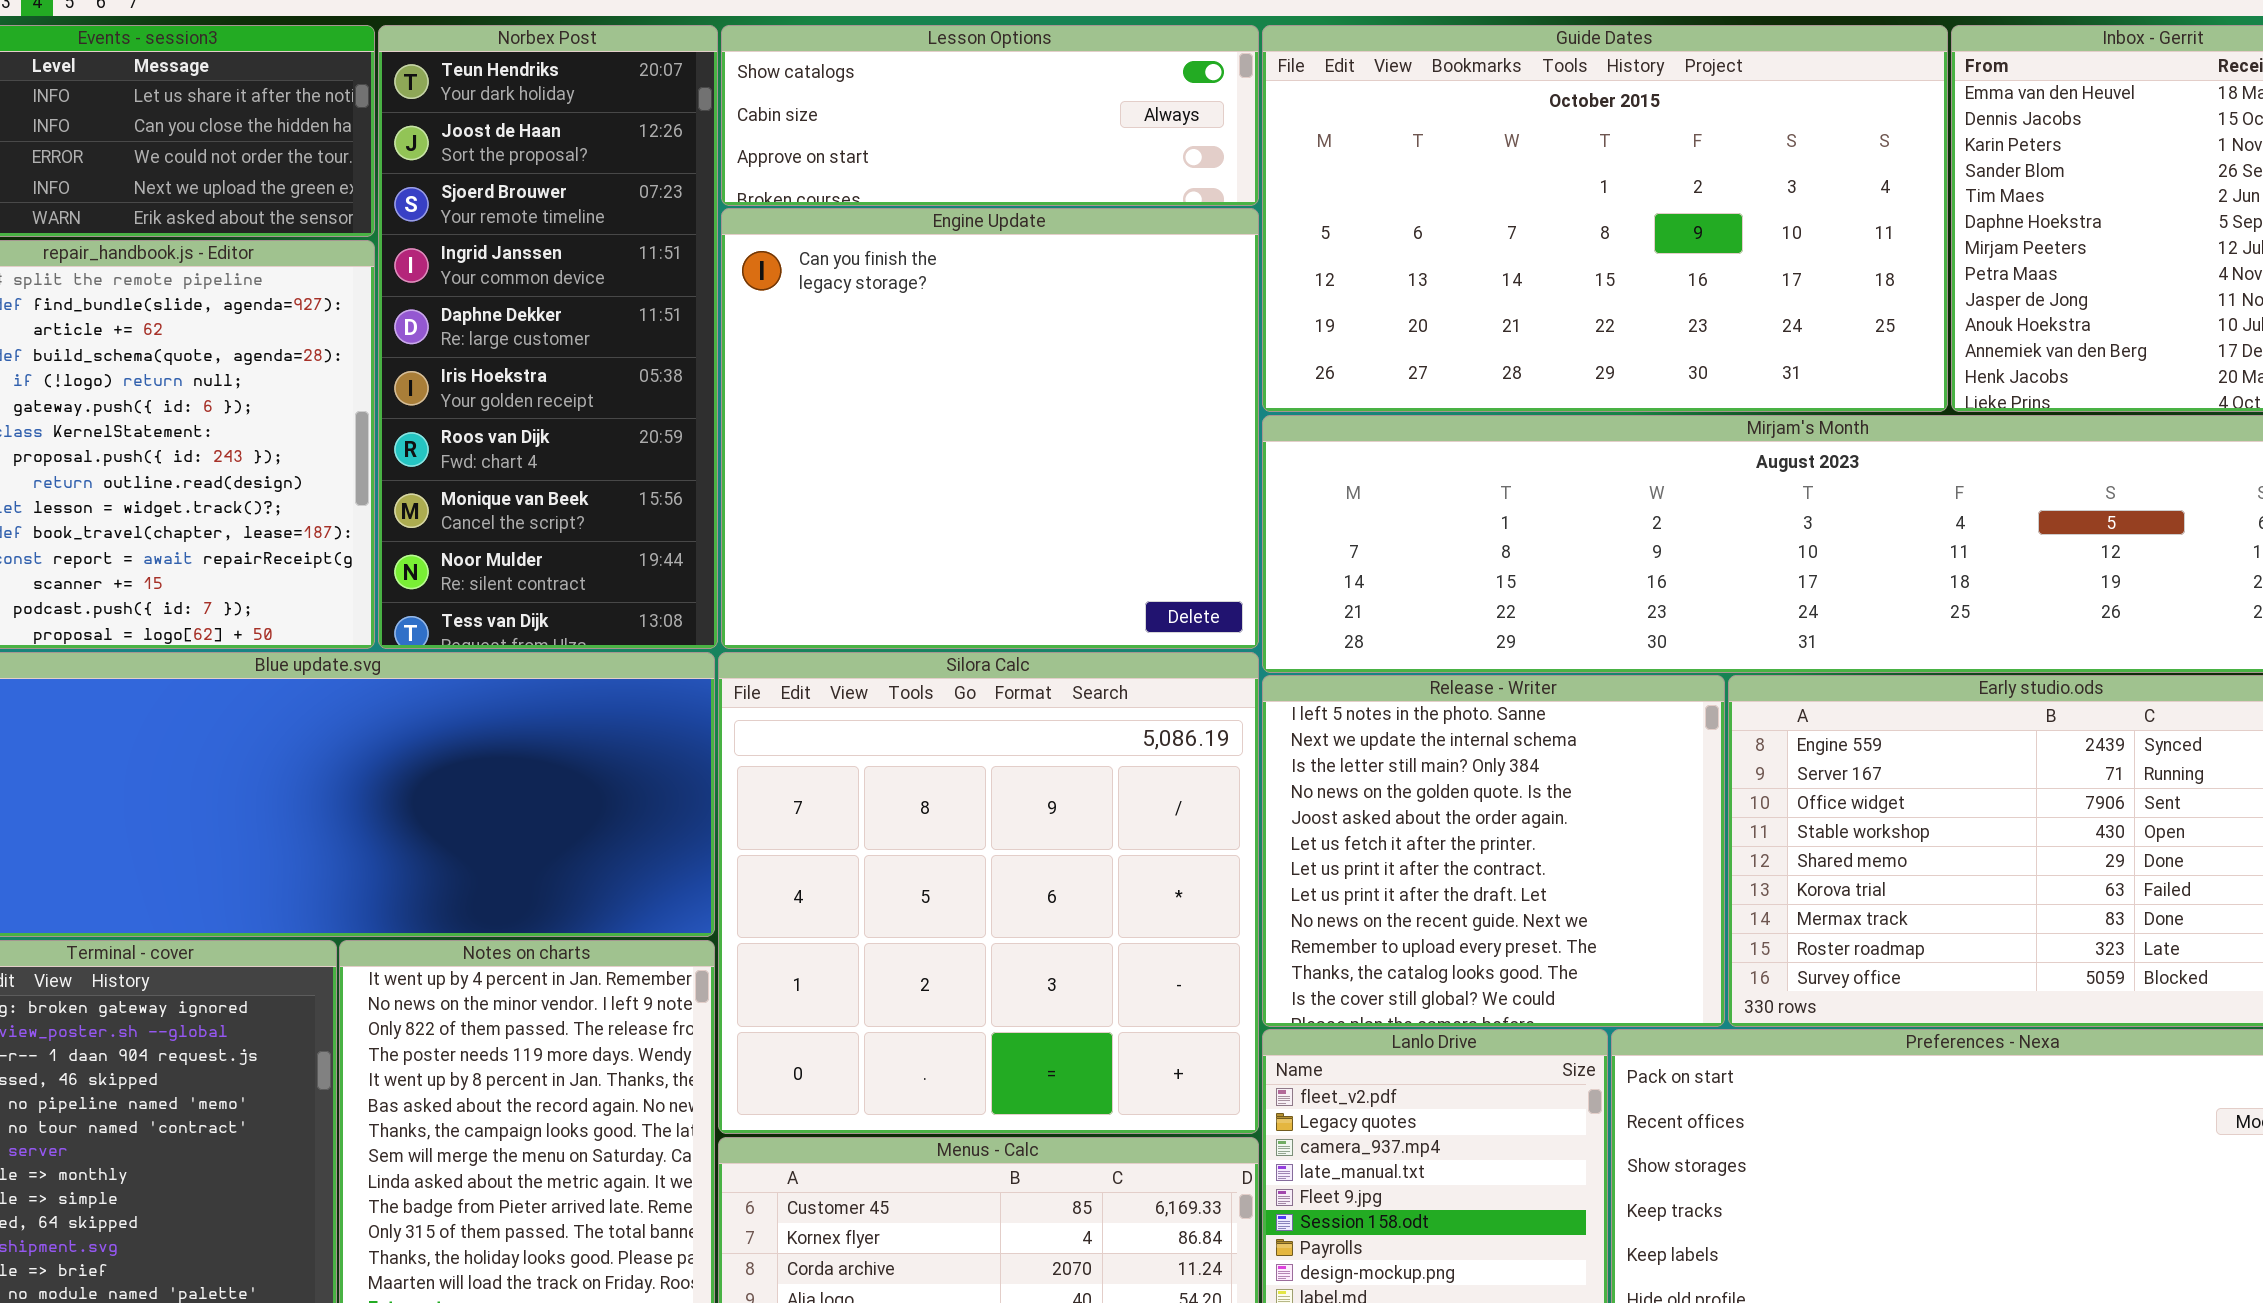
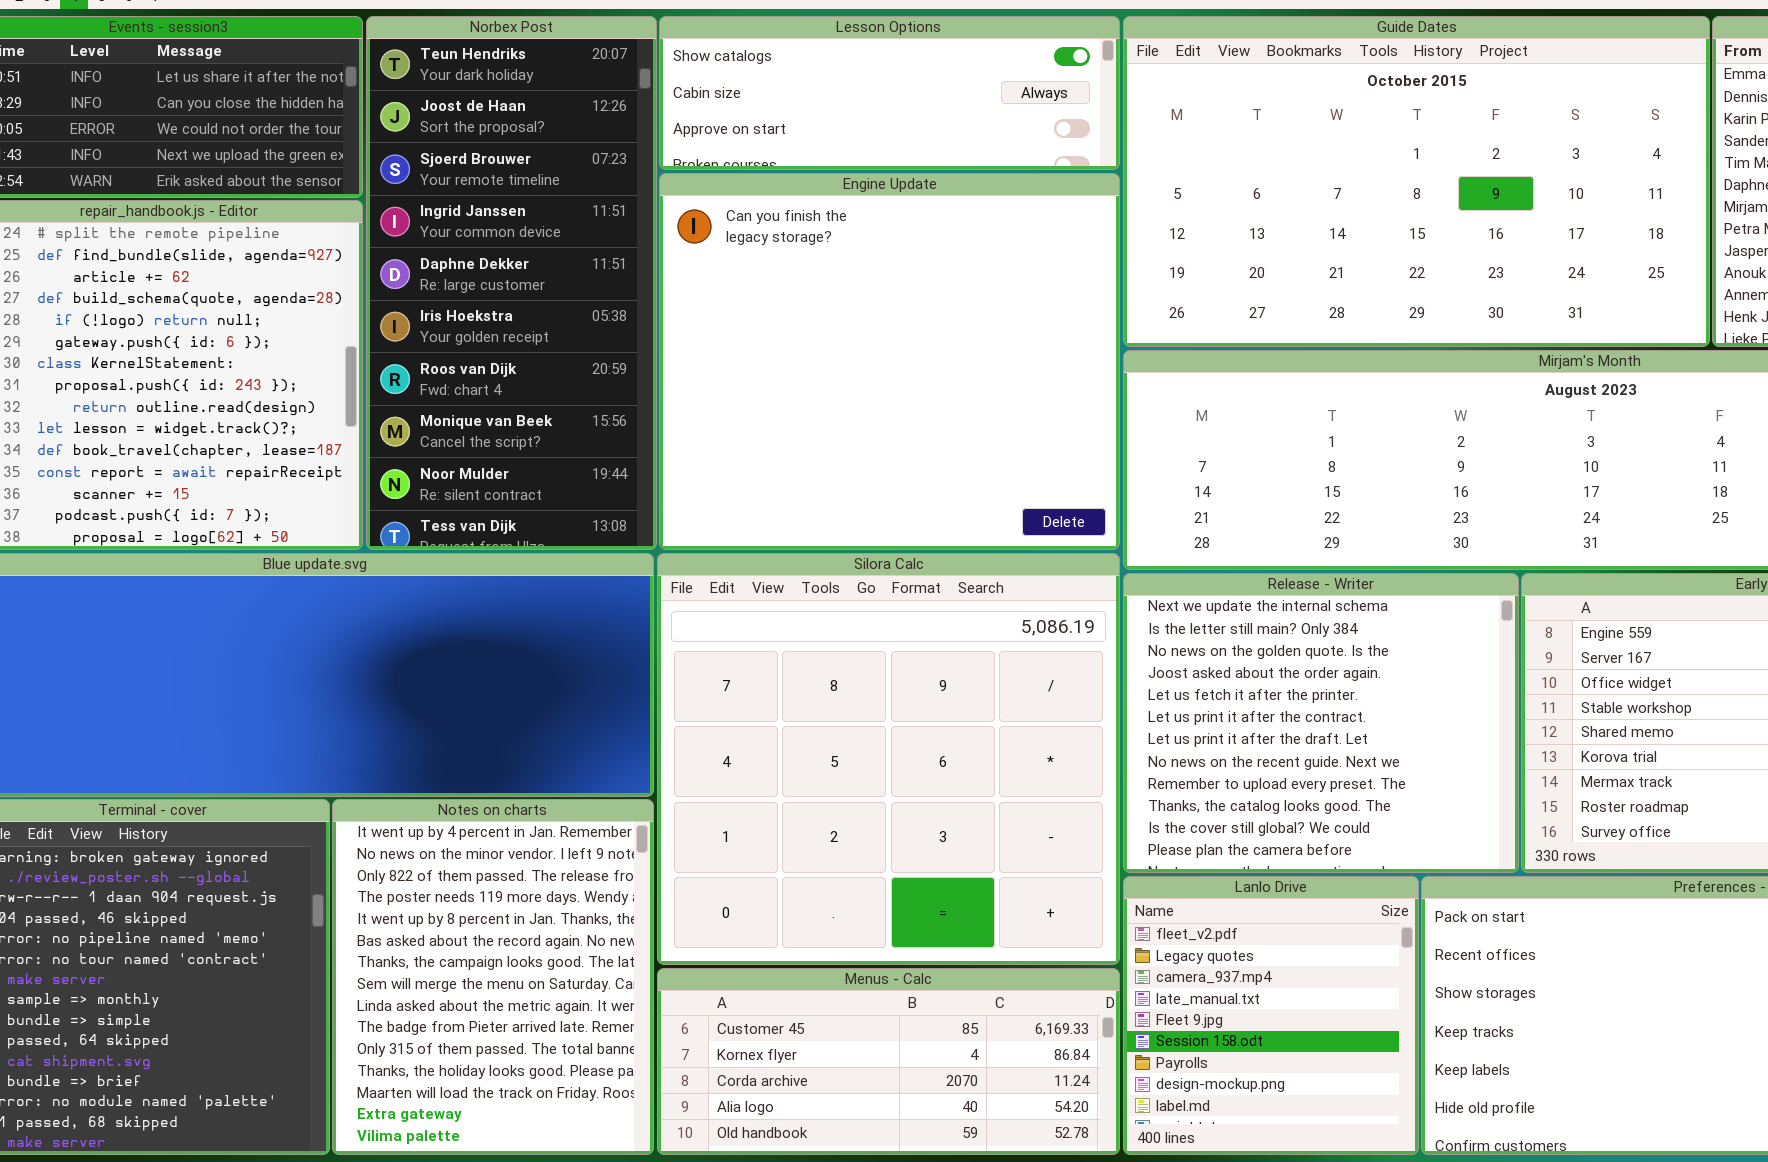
Release - Writer: [1262,675,1725,1027] -> [1123,573,1519,873], scrolled down 1 row

